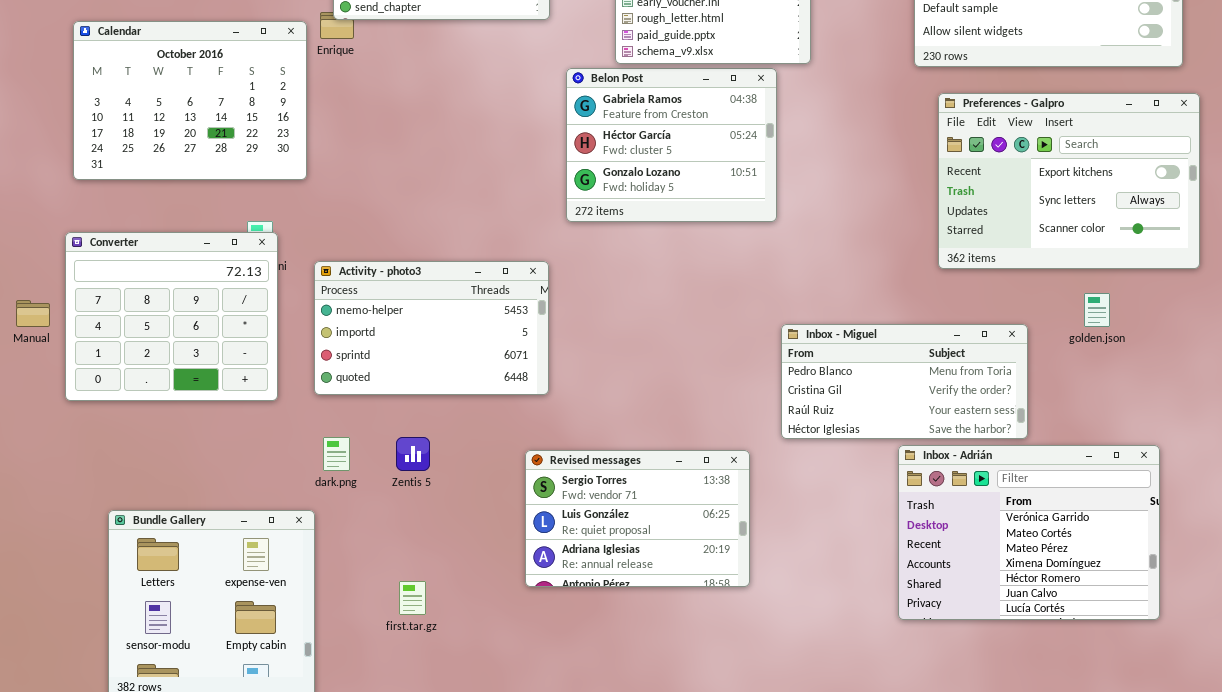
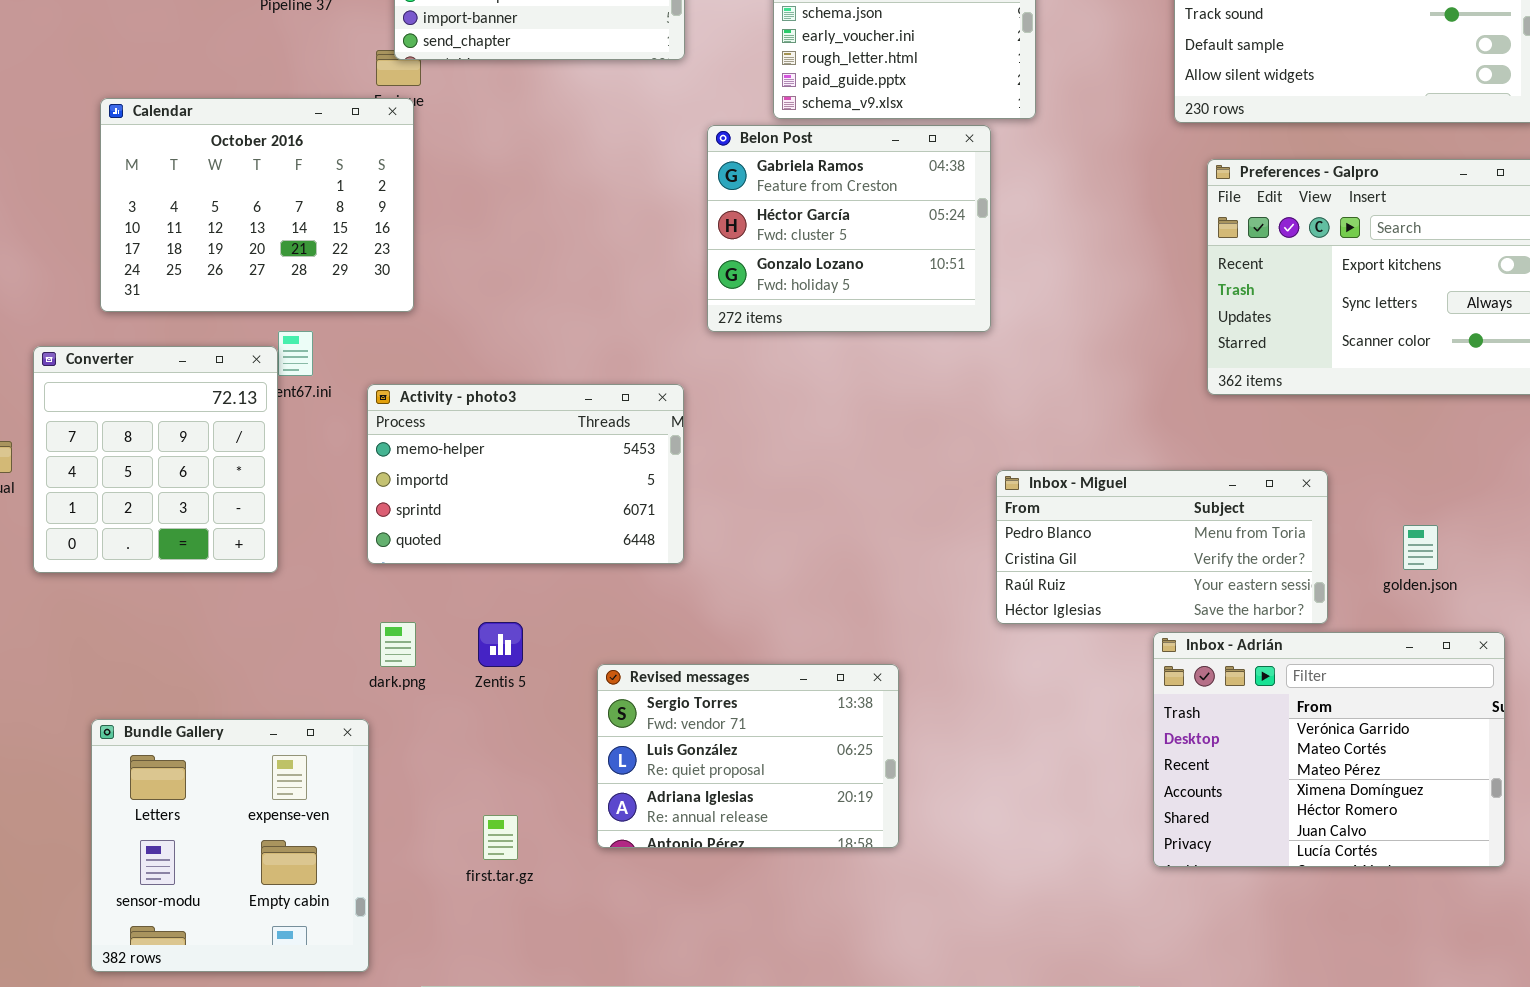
Calendar: [73,21,307,180] -> [100,98,414,312], moved
Converter: [65,232,278,401] -> [33,346,278,573], resized
golden.json: [1084,293,1110,327] -> [1403,525,1438,570], moved
Revised messages: [525,450,750,587] -> [597,664,899,848], moved

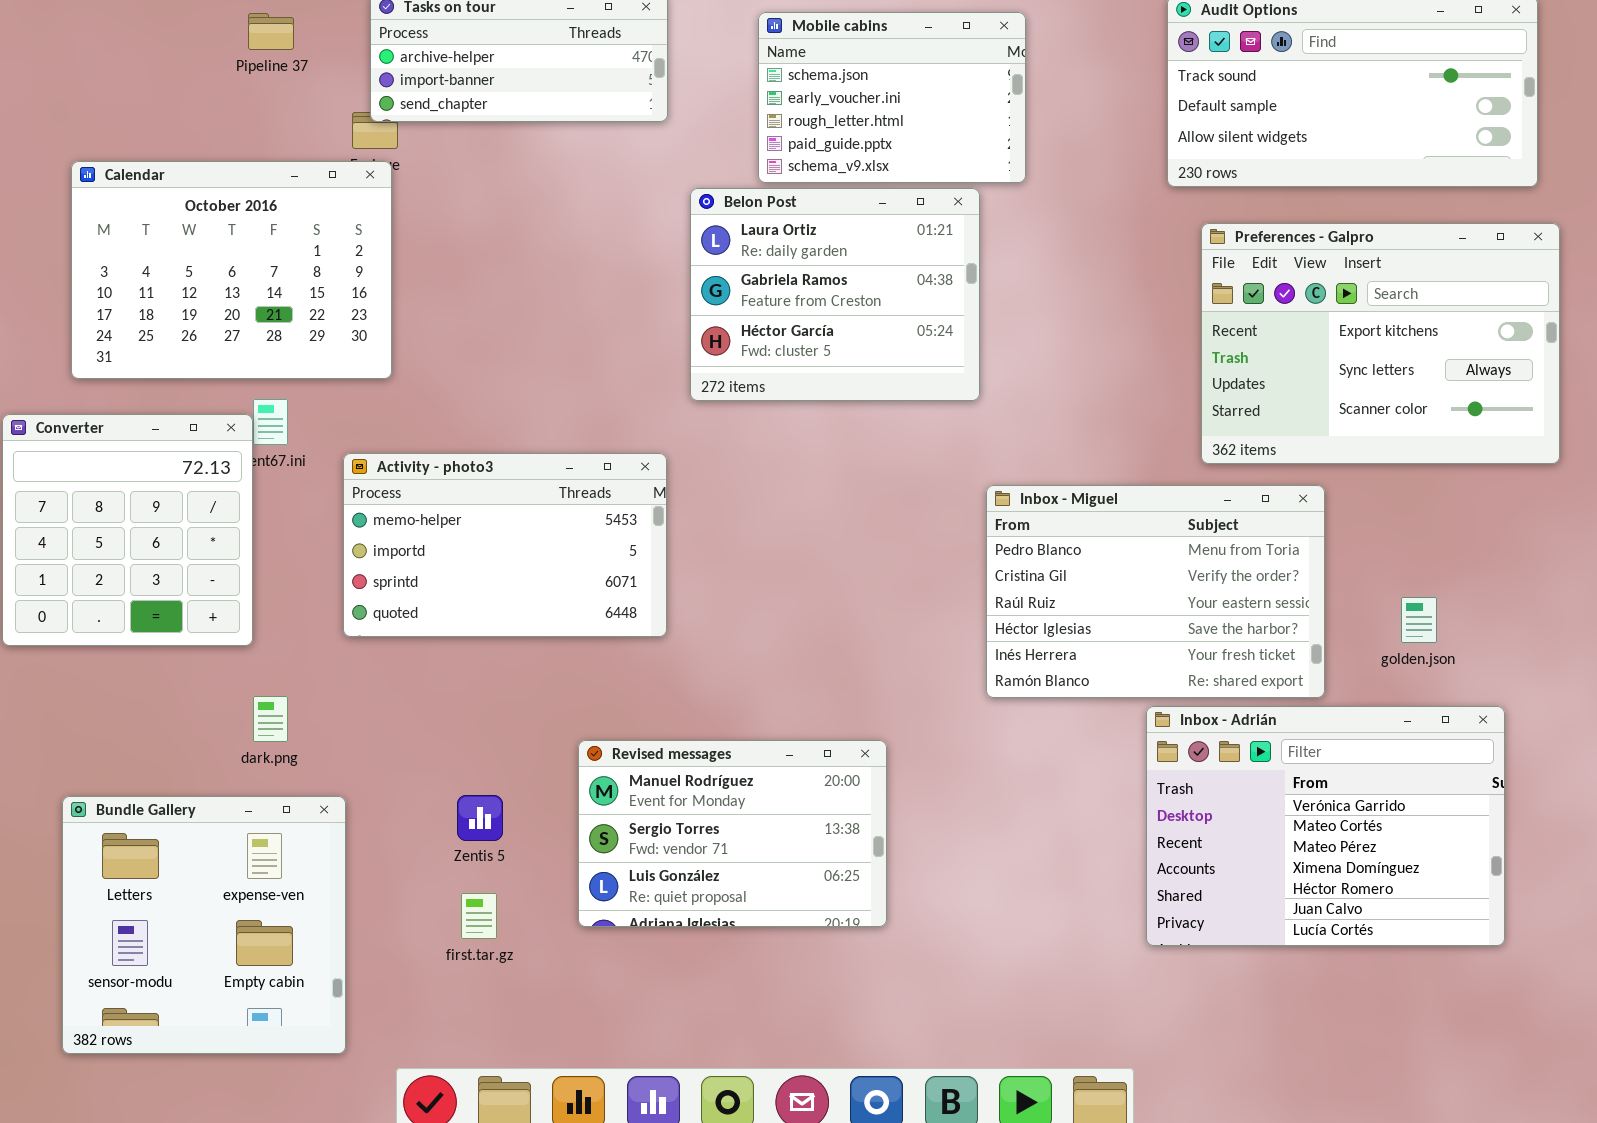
Belon Post: [707,125,991,332] -> [690,188,980,401], scrolled up 1 row
Inbox - Miguel: [996,470,1328,624] -> [986,485,1325,698], resized
dark.png: [380,622,416,667] -> [253,696,288,742], moved
Zentis 5: [478,622,523,667] -> [457,795,503,841], moved
Revised messages: [597,664,899,848] -> [578,740,887,927], scrolled up 1 row

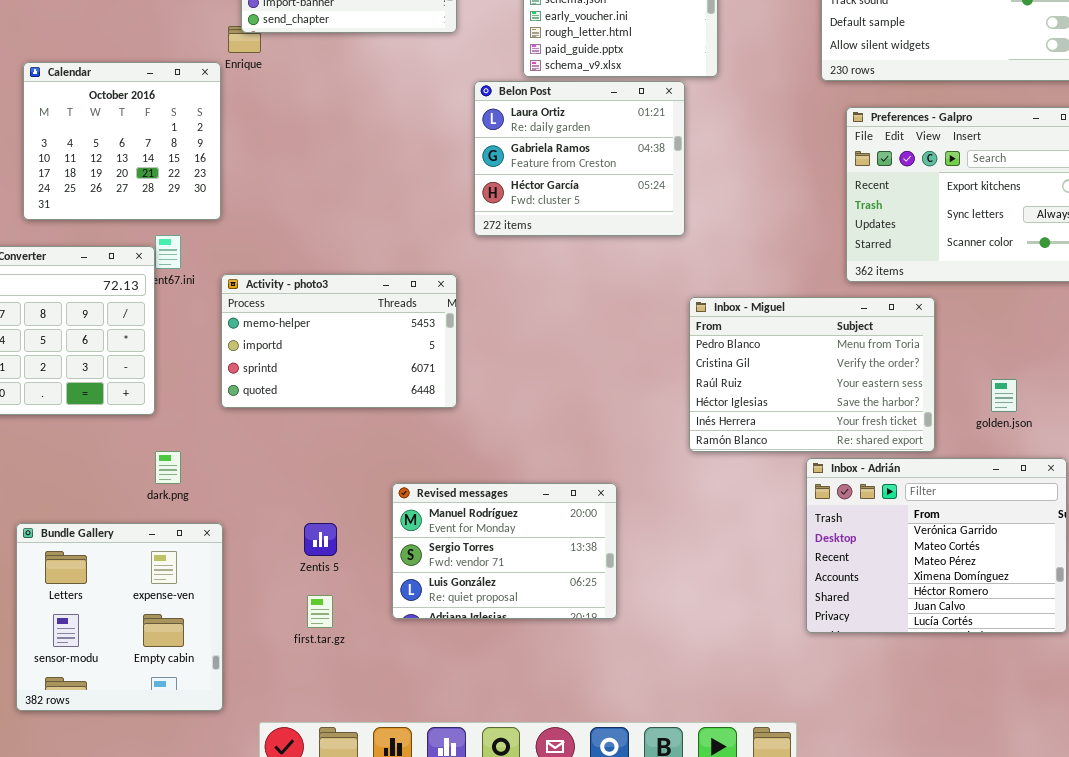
Calendar: [71,161,392,379] -> [23,62,221,220], resized

